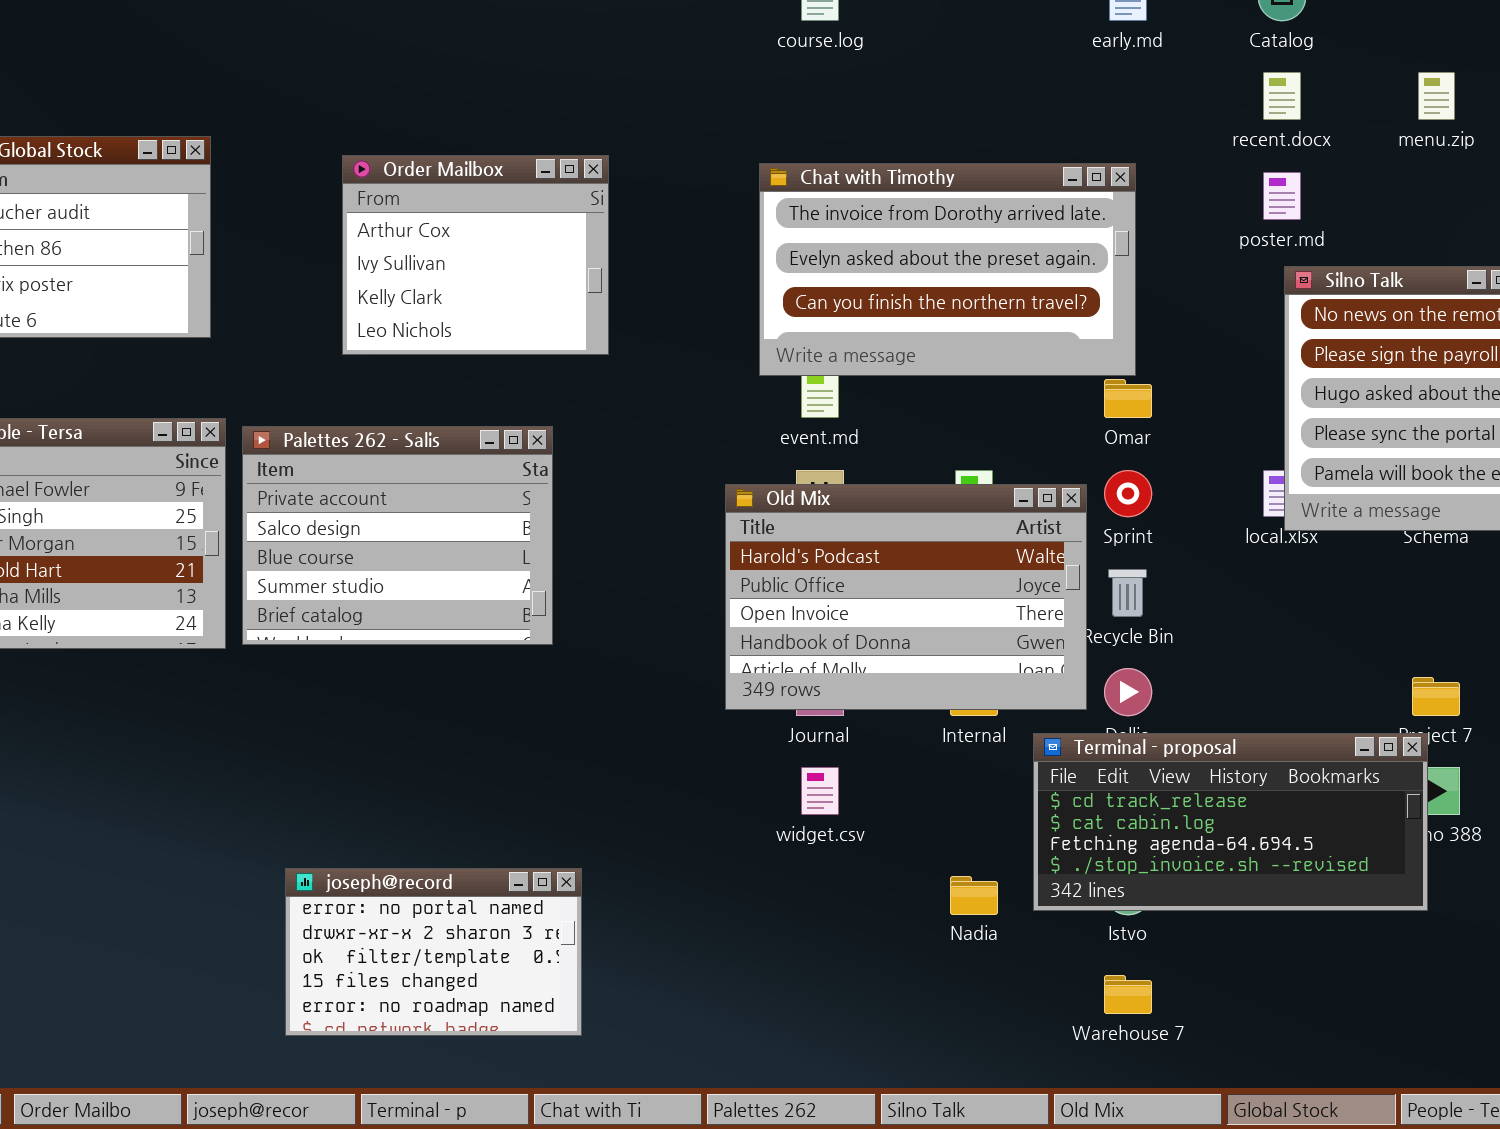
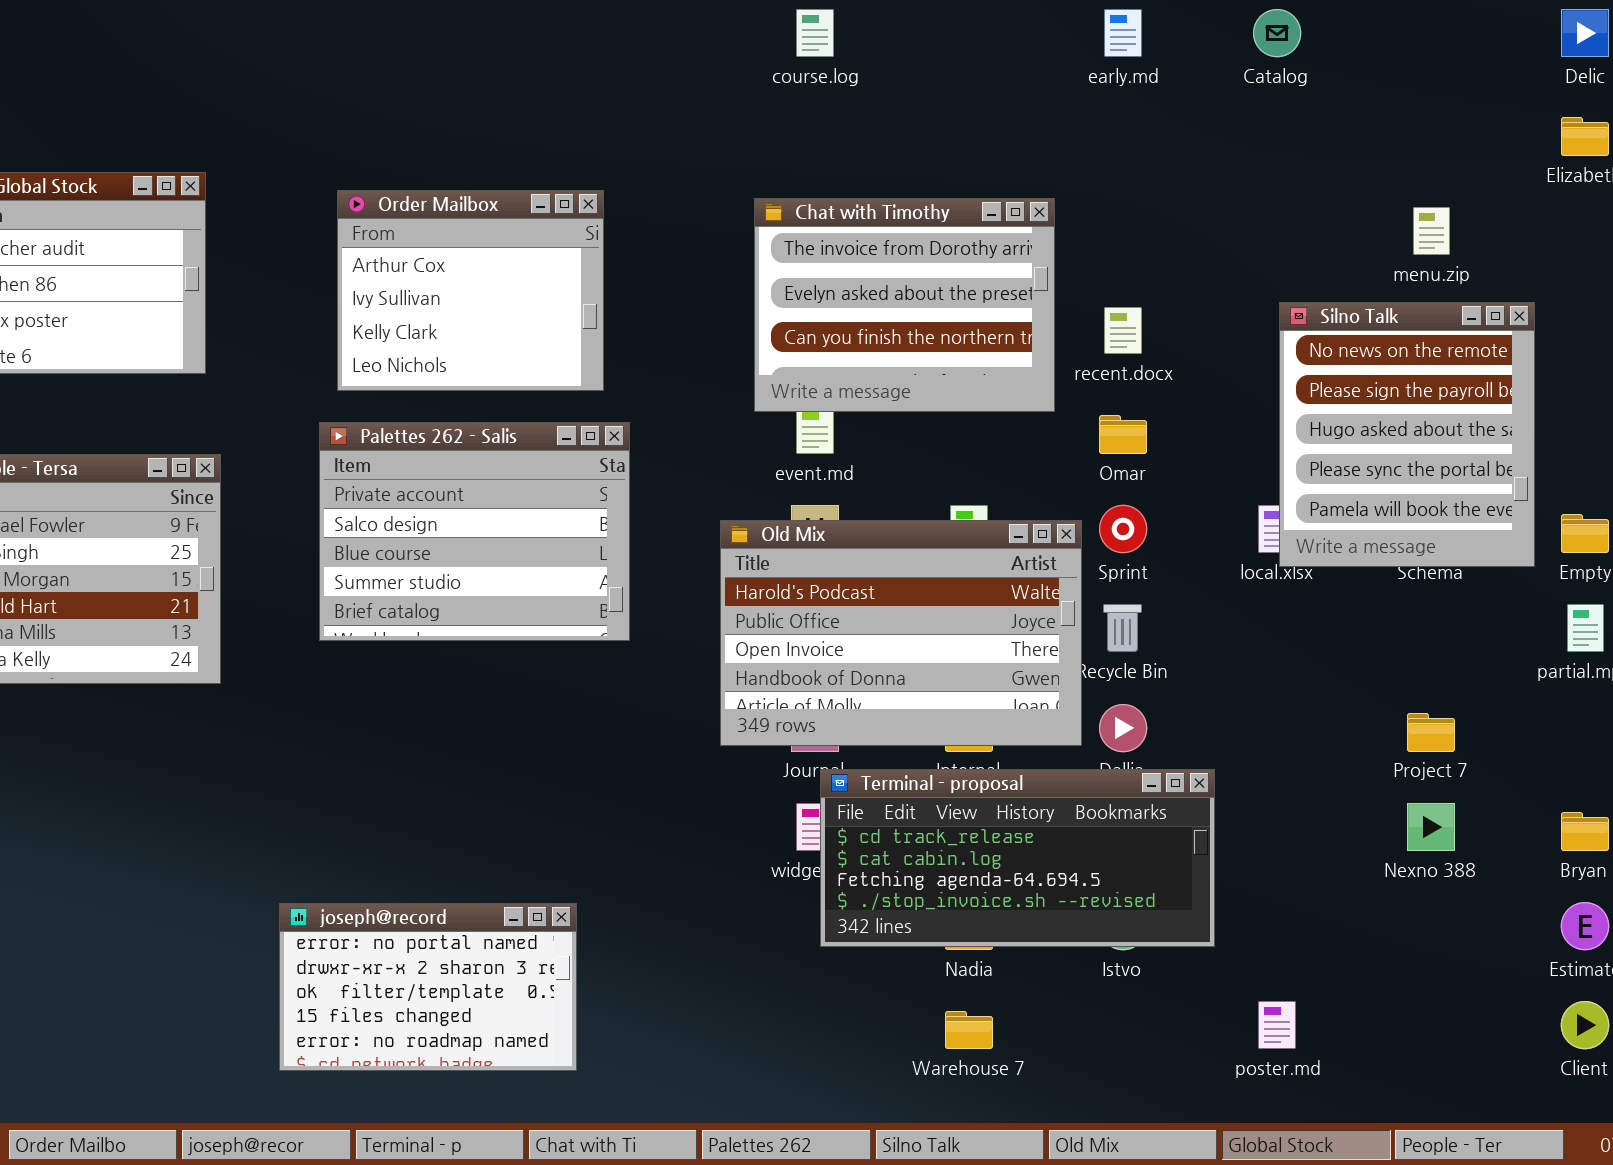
recent.docx: [1263,72,1301,120] -> [1104,307,1142,354], moved
menu.zip: [1418,72,1455,120] -> [1413,207,1450,255], moved
Chat with Timothy: [759,163,1136,376] -> [754,198,1055,412], resized
poster.md: [1263,172,1301,220] -> [1258,1001,1296,1049], moved
Palettes 262 - Salis: [242,426,553,645] -> [319,422,630,641], moved
Terminal - proposal: [1033,733,1428,911] -> [820,769,1215,947], moved
Warehouse 7: [1104,975,1152,1014] -> [945,1011,993,1049], moved

